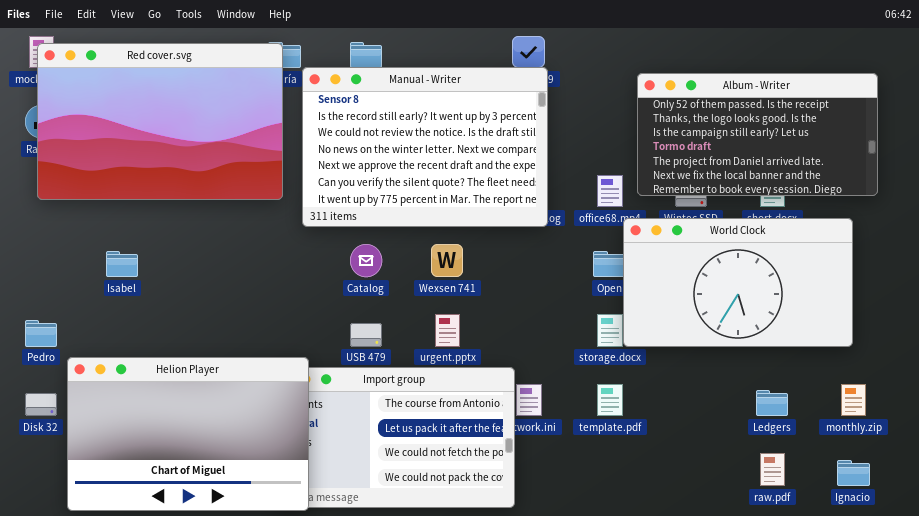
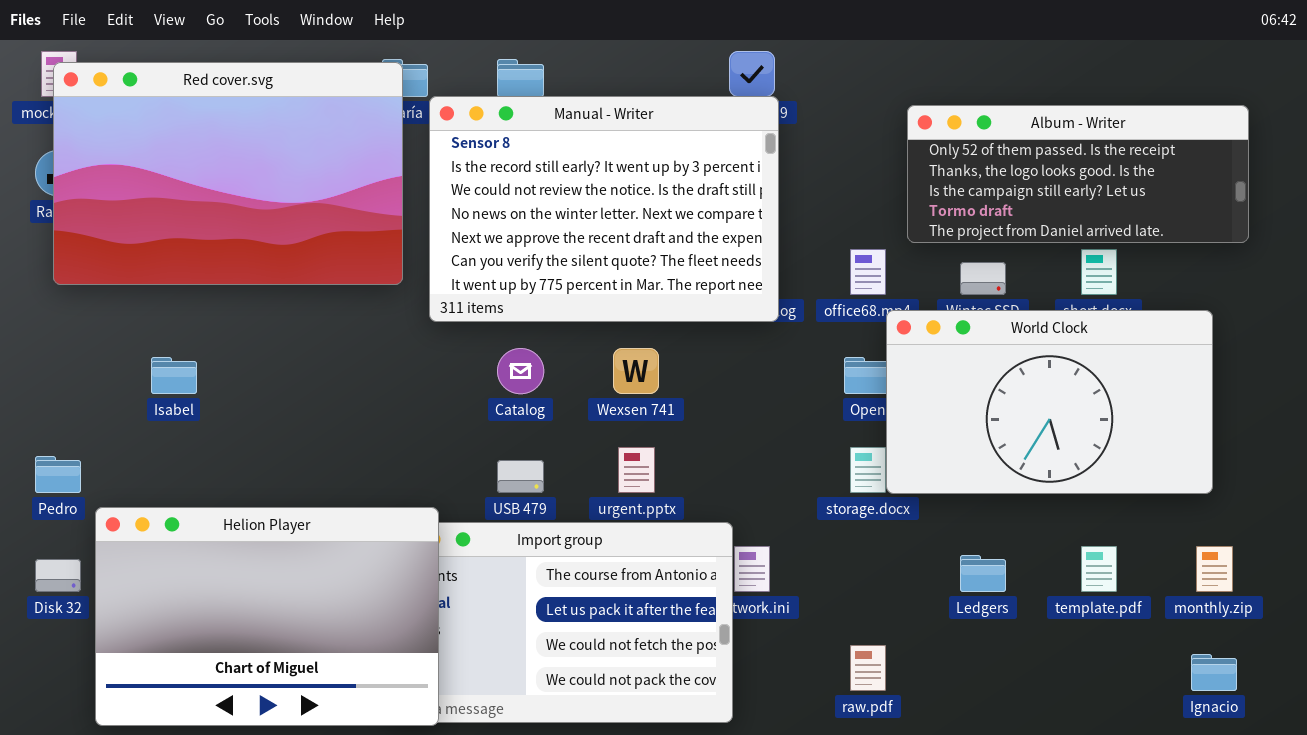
Album - Writer: [637,73,878,196] -> [907,105,1249,243], resized
template.pdf: [597,384,623,416] -> [1081,546,1117,592], moved
Ledgers: [756,390,788,416] -> [960,555,1006,592], moved
raw.pdf: [760,453,785,486] -> [850,645,886,691], moved

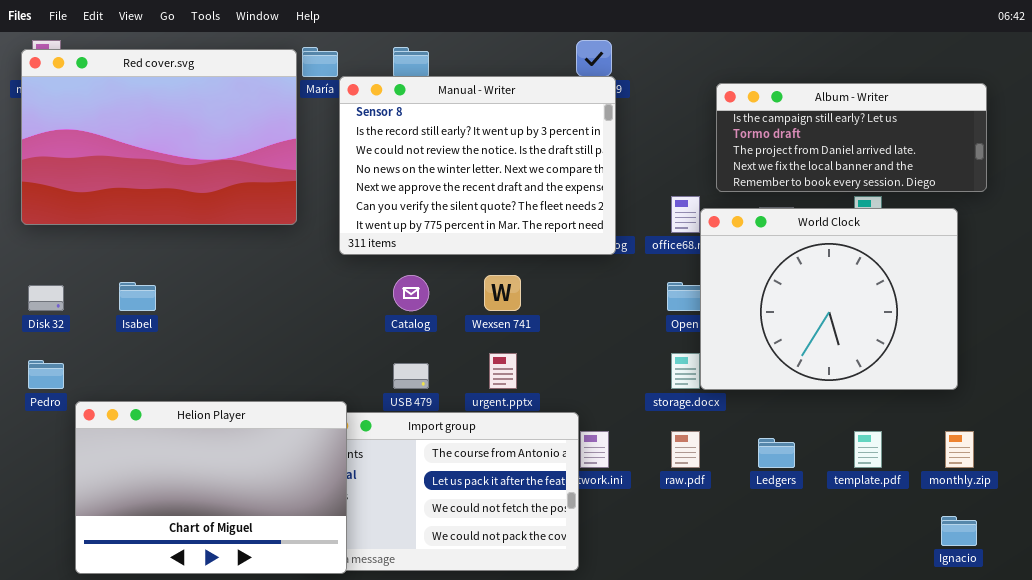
Red cover.svg: [53,62,403,285] -> [21,49,297,225], moved
Album - Writer: [907,105,1249,243] -> [716,83,987,192], scrolled down 2 rows
World Clock: [886,310,1213,494] -> [700,208,958,390], resized
Disk 32: [35,559,81,592] -> [28,285,64,311], moved
raw.pdf: [850,645,886,691] -> [671,431,700,468], moved

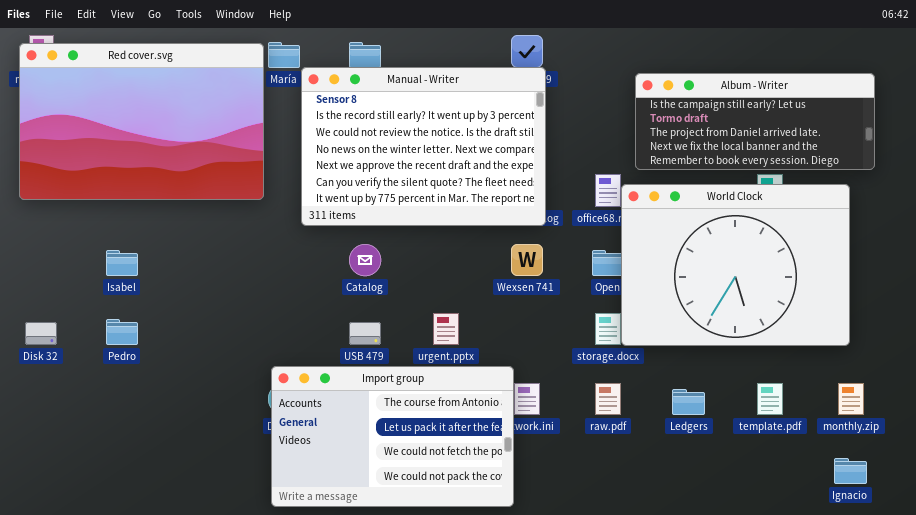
Wexsen 741: [484,275,521,311] -> [511,244,543,276], moved
Disk 32: [28,285,64,311] -> [25,322,57,345], moved
Pedro: [28,360,64,389] -> [106,319,138,345], moved
Helion Player: [75,401,347,574] -> none, closed

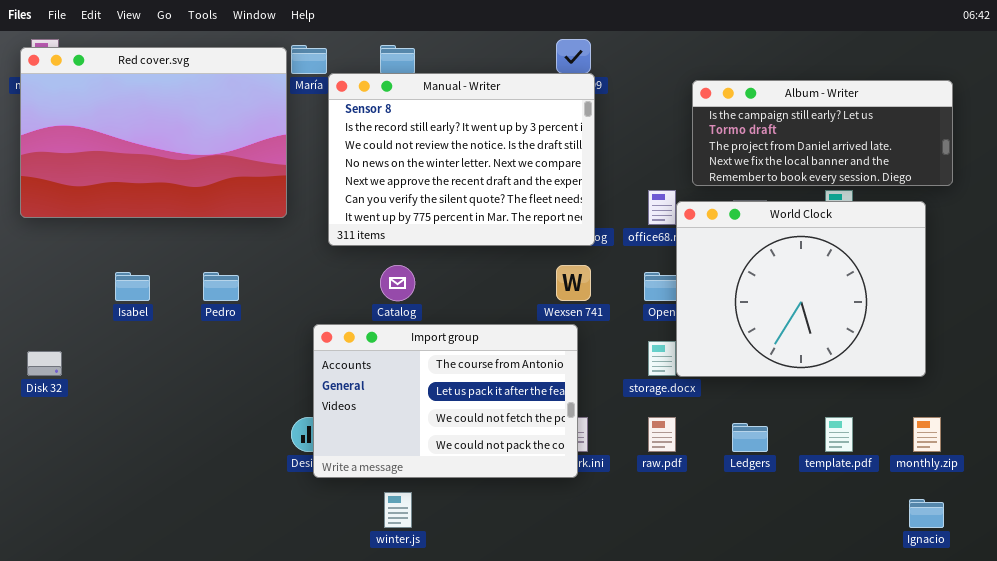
Pedro: [106,319,138,345] -> [203,272,239,301], moved
Import group: [271,366,514,507] -> [313,324,578,478], moved

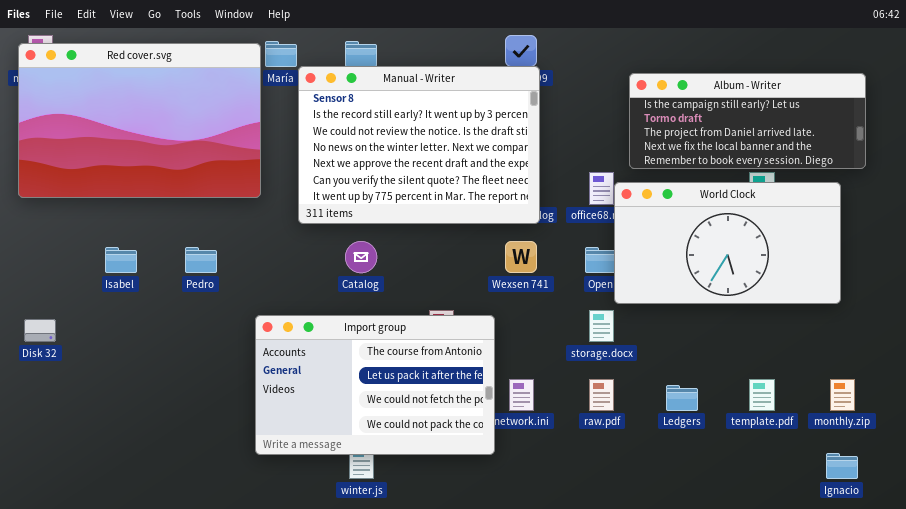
World Clock: [676,201,926,377] -> [614,182,841,304], resized
Import group: [313,324,578,478] -> [255,315,495,455], moved

